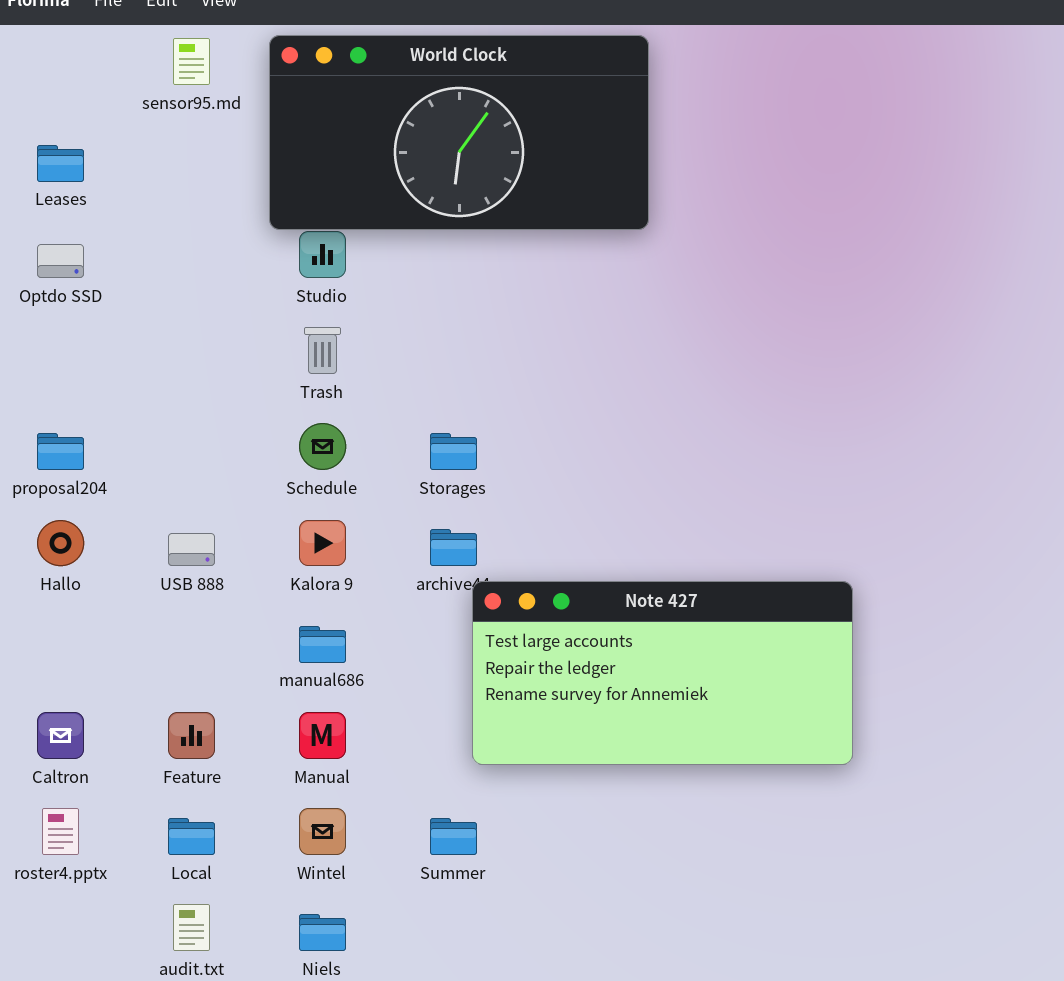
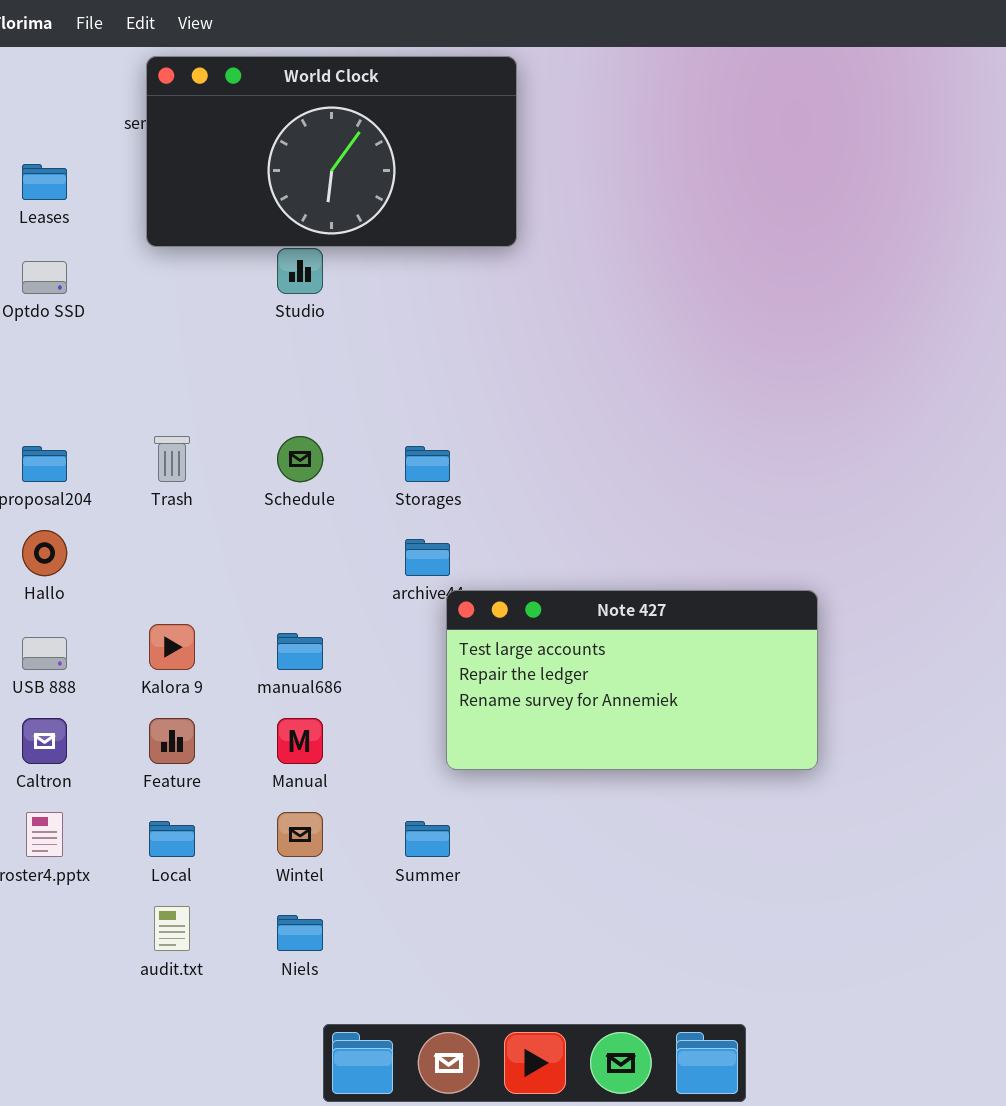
World Clock: [269,35,649,230] -> [146,56,517,247], moved
Trash: [304,327,341,374] -> [154,436,190,482], moved
Kalora 9: [299,520,346,566] -> [149,624,195,670], moved
USB 888: [168,533,215,566] -> [22,637,67,670], moved

